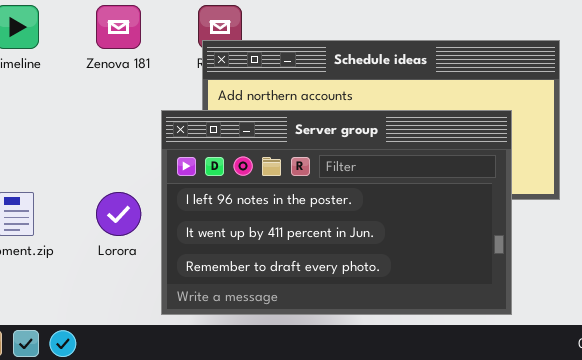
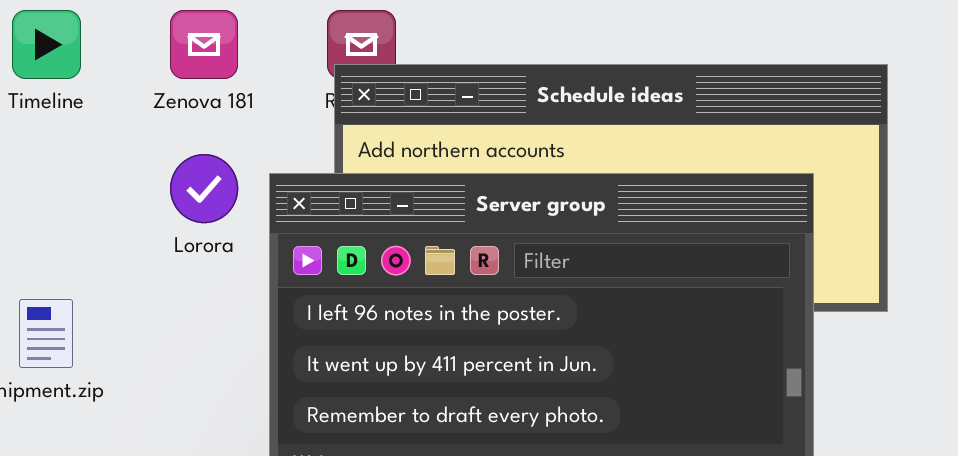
Lorora: [96,192,141,236] -> [170,154,238,223], moved

